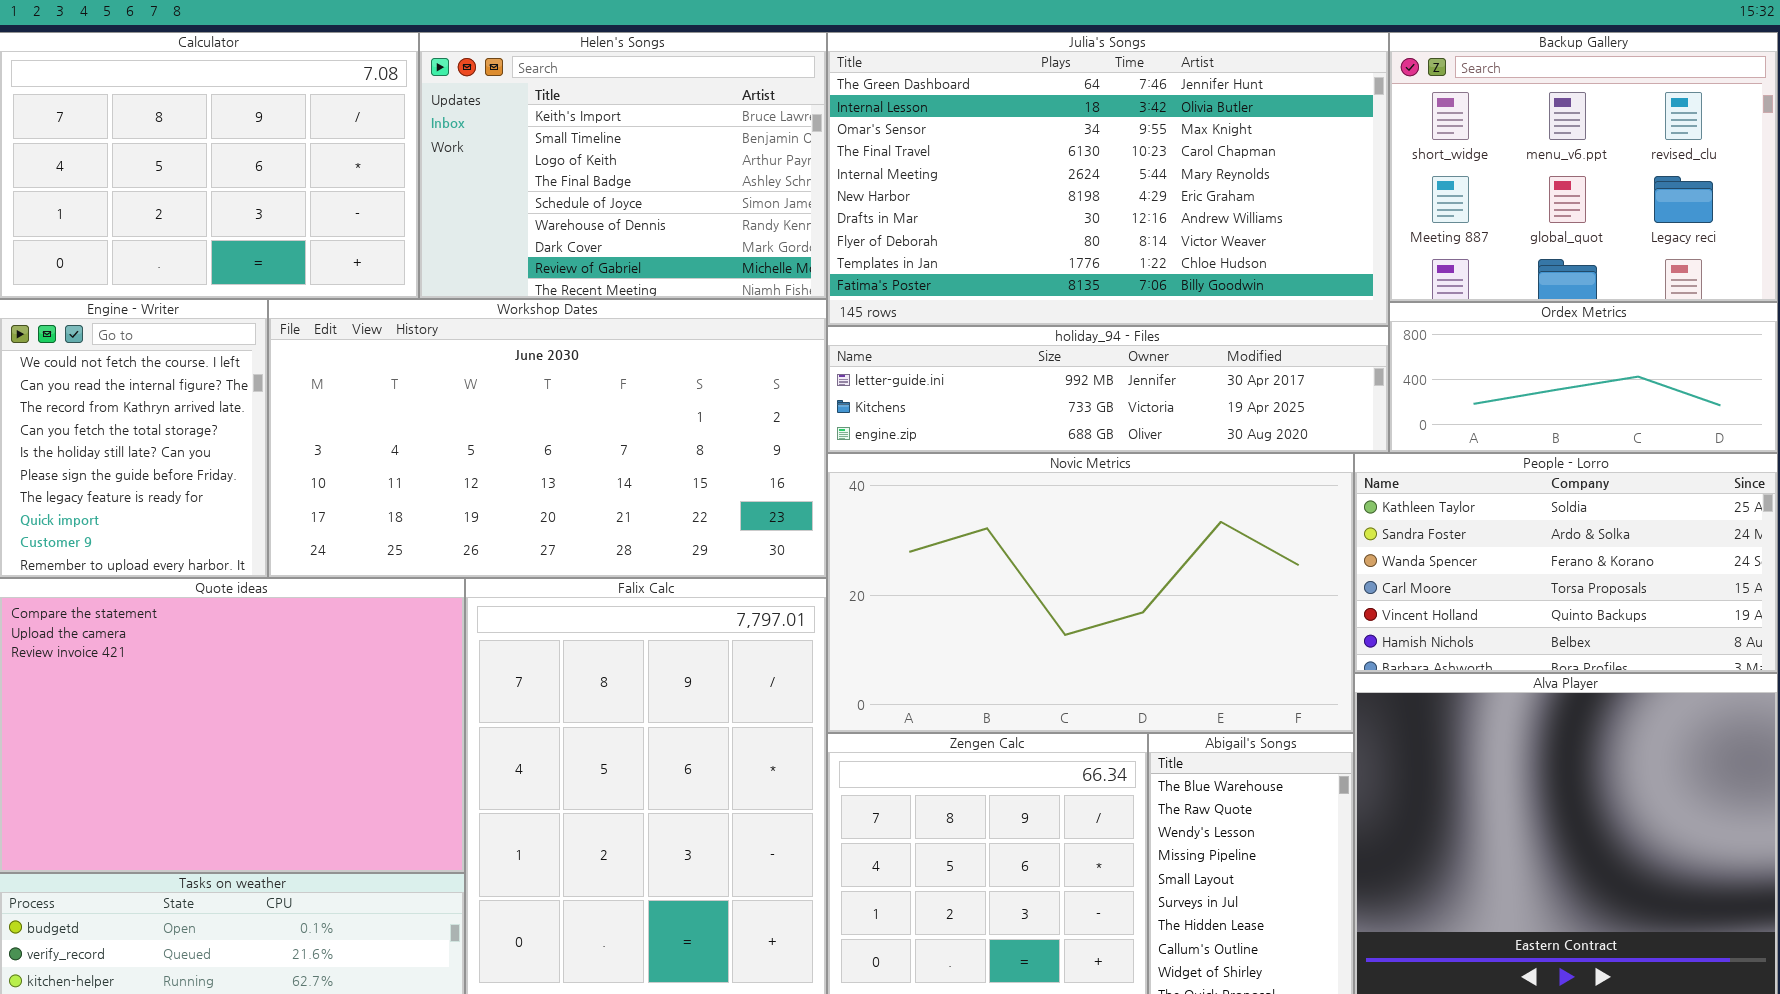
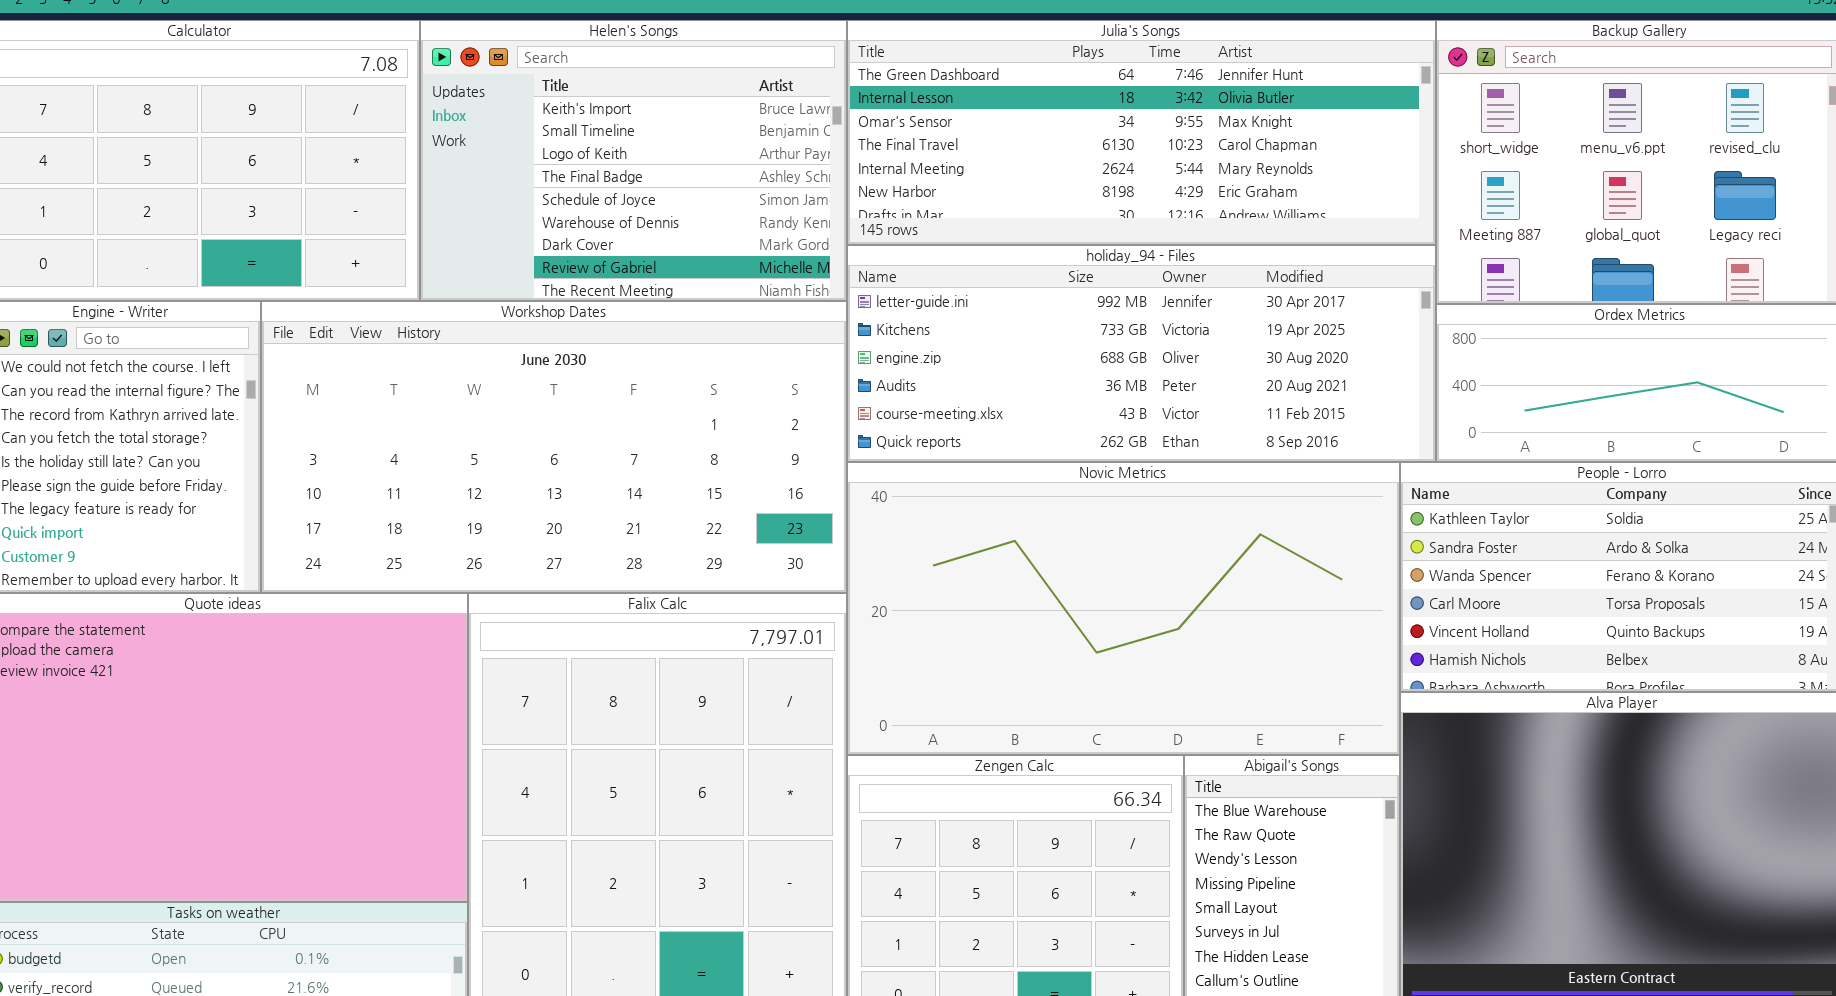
Julia's Songs: [827,32,1389,326] -> [847,20,1436,245], resized
holiday_94 - Files: [827,326,1389,453] -> [847,245,1436,462], resized

